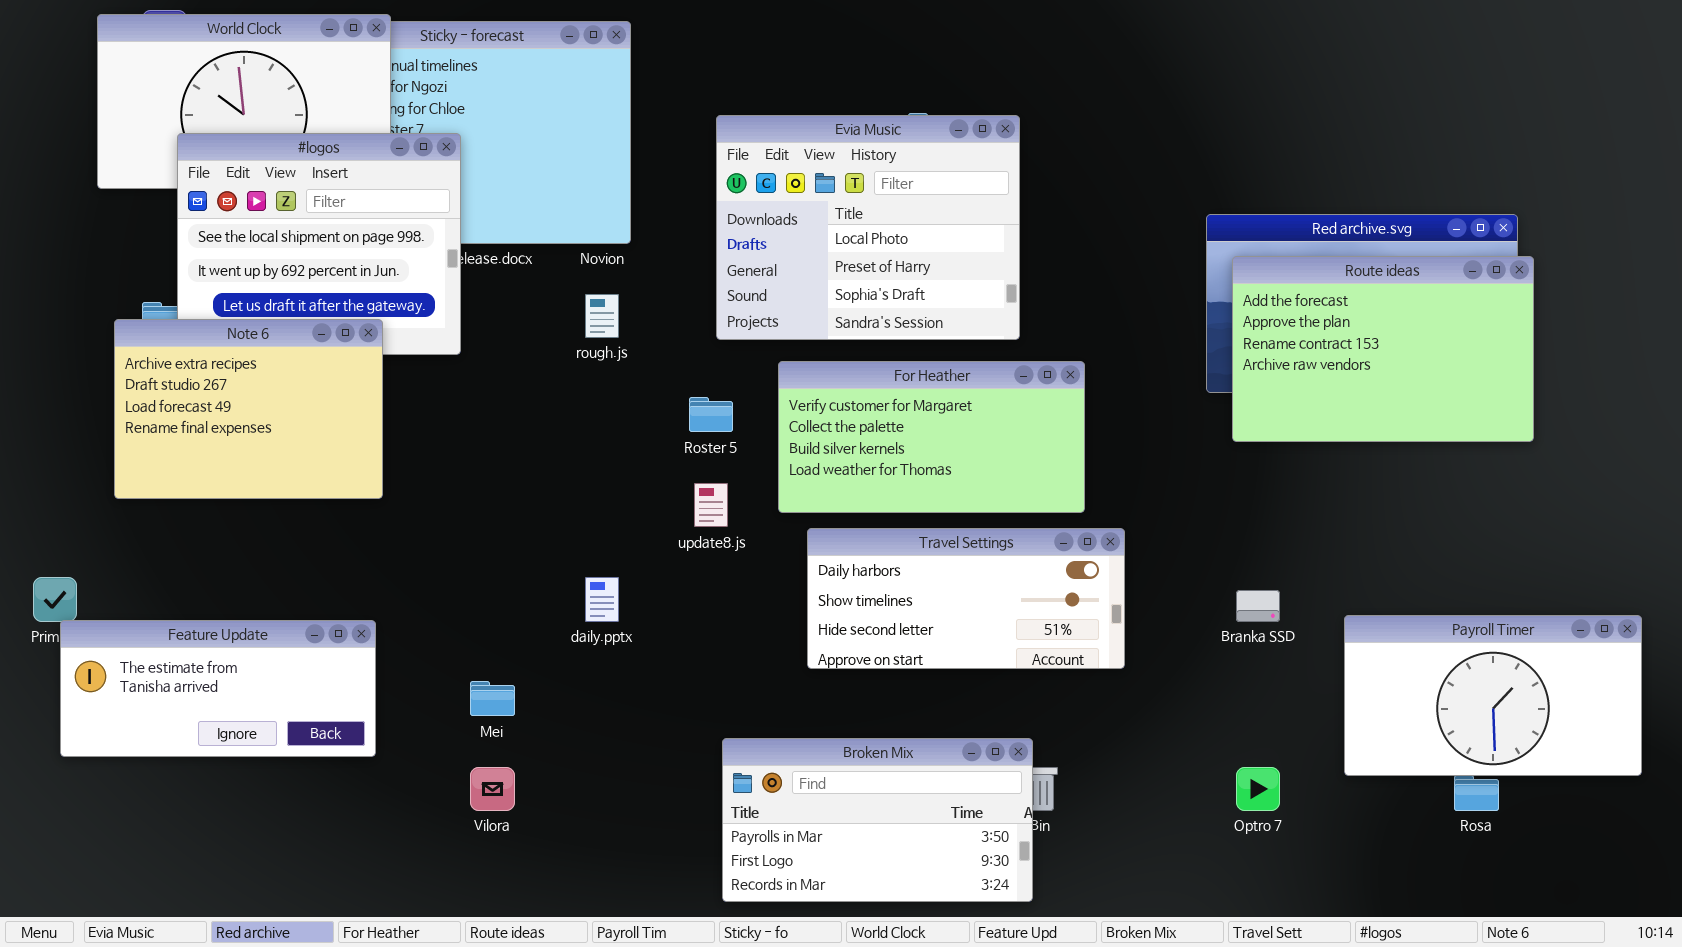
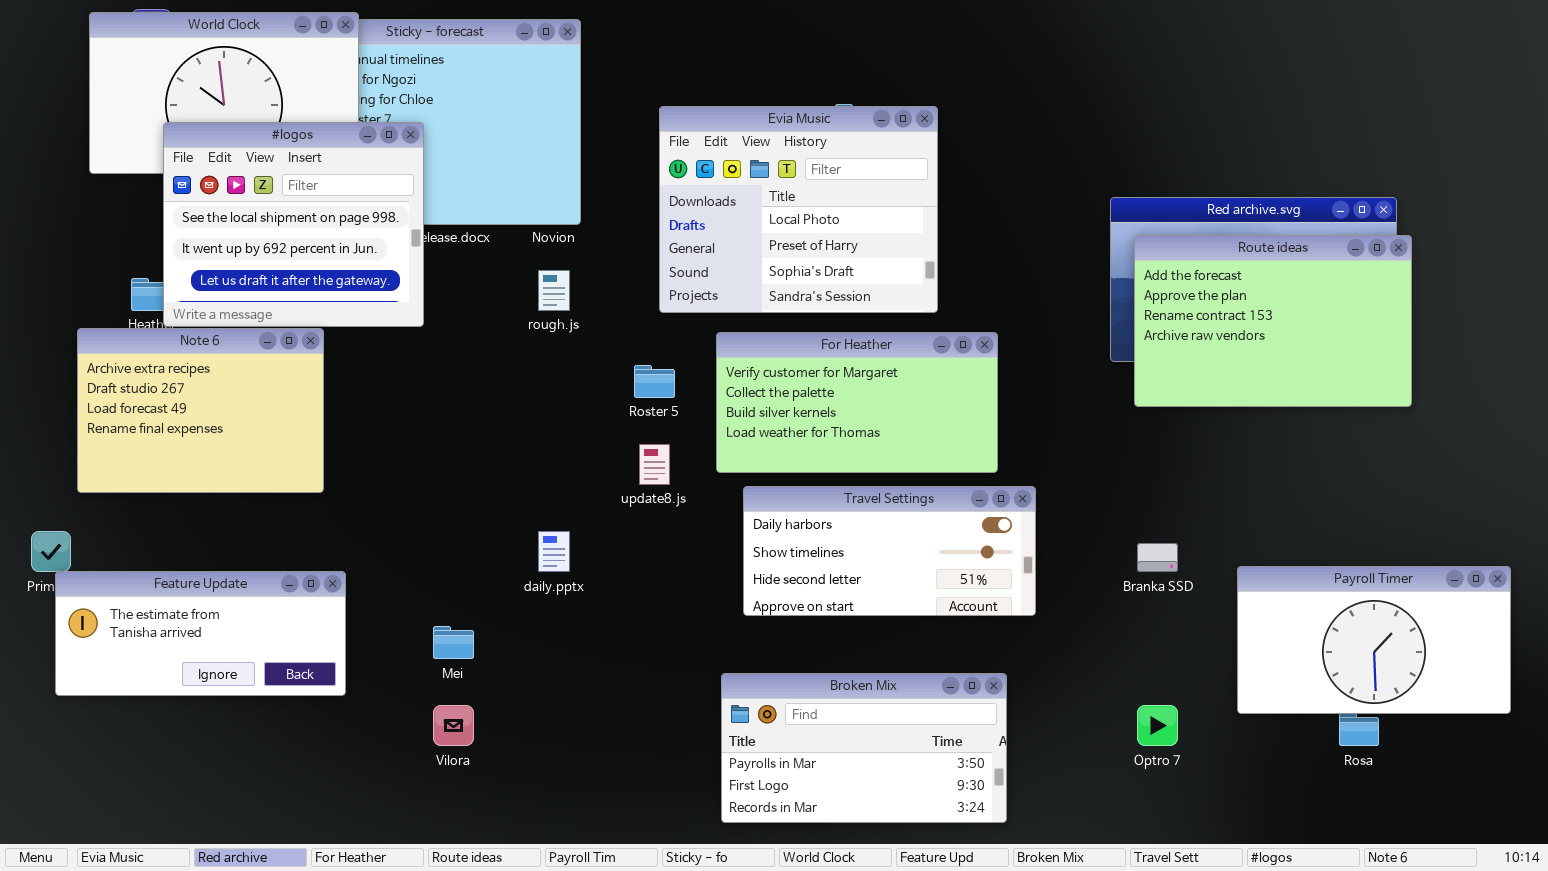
Note 6: [114,319,383,499] -> [77,328,324,493], moved
Broken Mix: [722,738,1033,902] -> [721,673,1007,823], moved

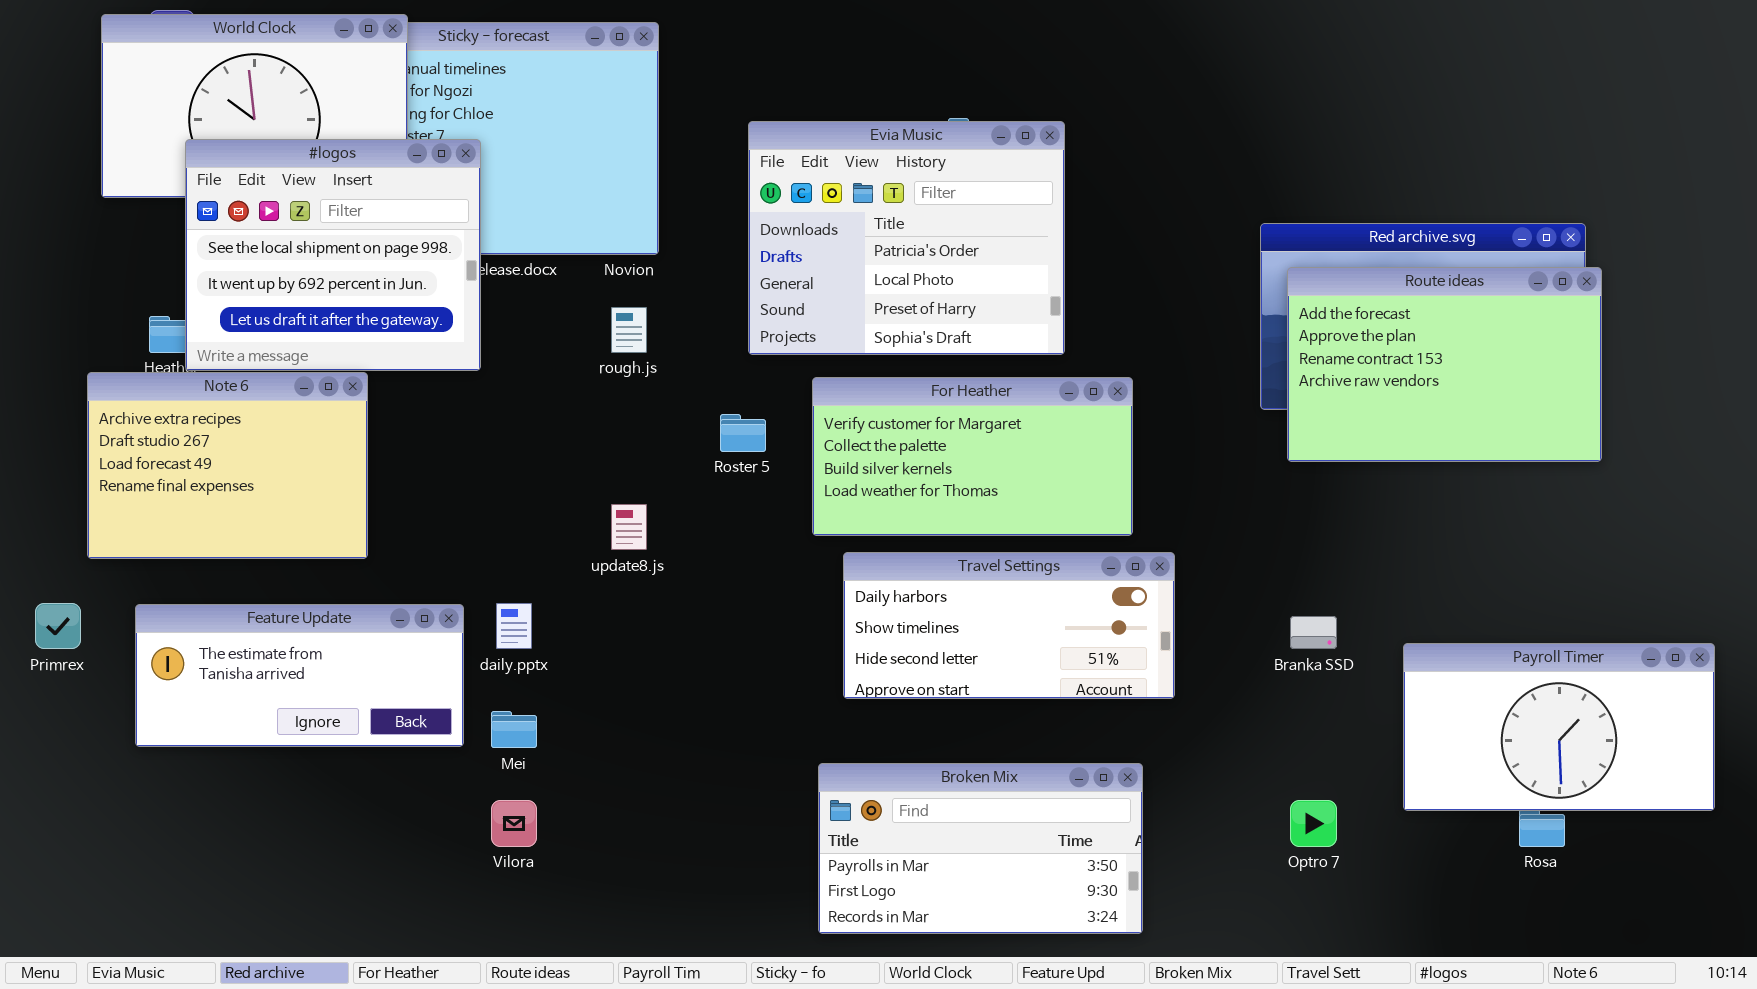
Evia Music: [659,106,938,313] -> [748,121,1065,355], scrolled up 1 row
update8.js: [639,444,670,485] -> [611,504,647,550], moved
daily.pptx: [538,531,570,572] -> [496,603,532,649], moved
Feature Update: [55,571,346,696] -> [135,604,464,747], moved

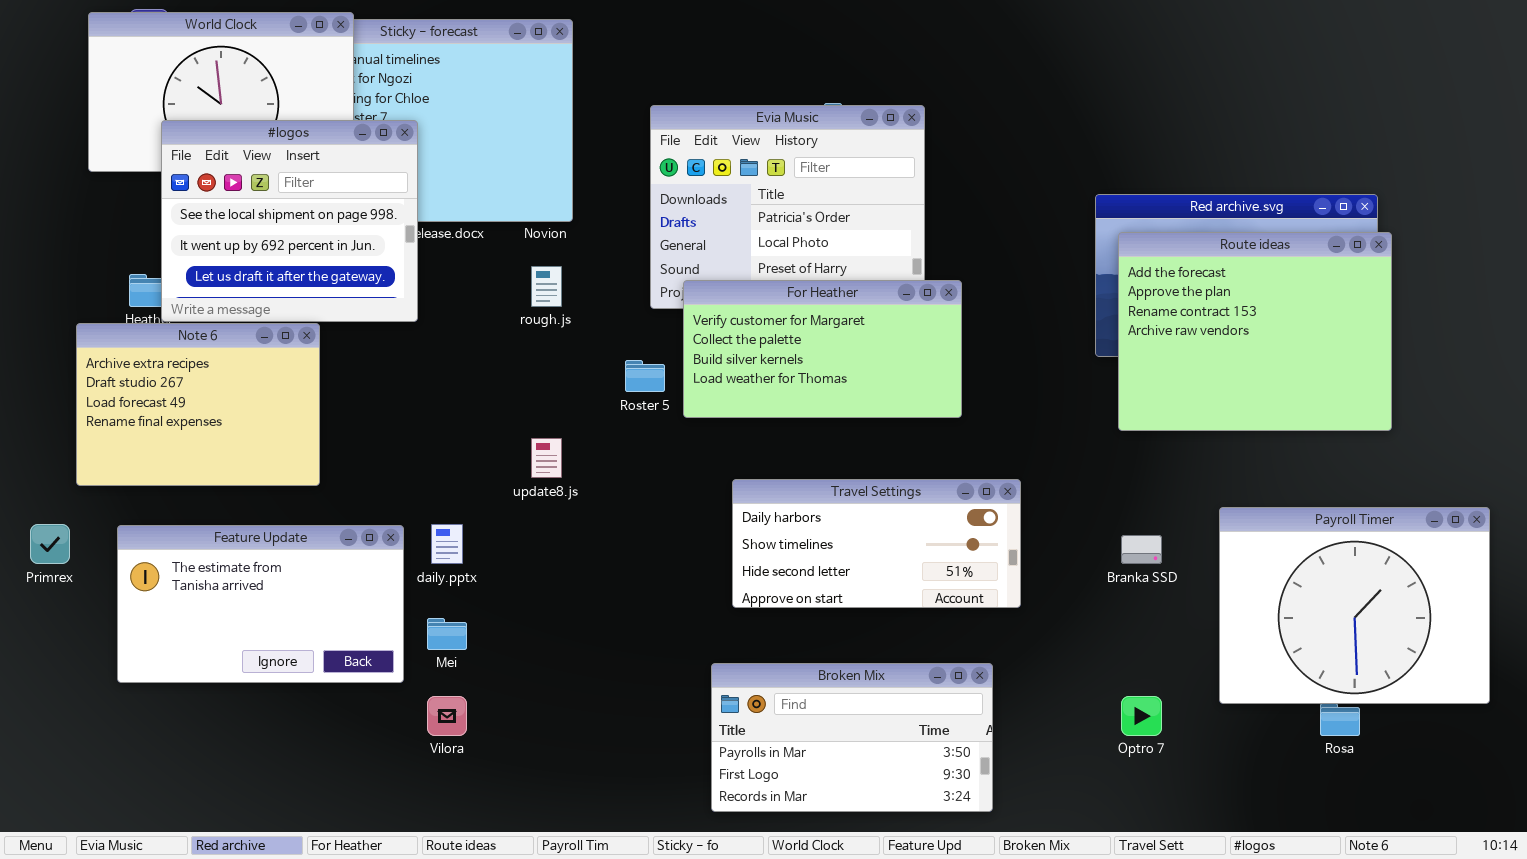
Route ideas: [1287,267,1602,462] -> [1118,232,1392,431], resized
For Heather: [812,377,1133,536] -> [683,280,962,418], moved
Feature Update: [135,604,464,747] -> [117,525,404,683], resized
Payroll Timer: [1403,643,1715,811] -> [1219,507,1490,704], resized

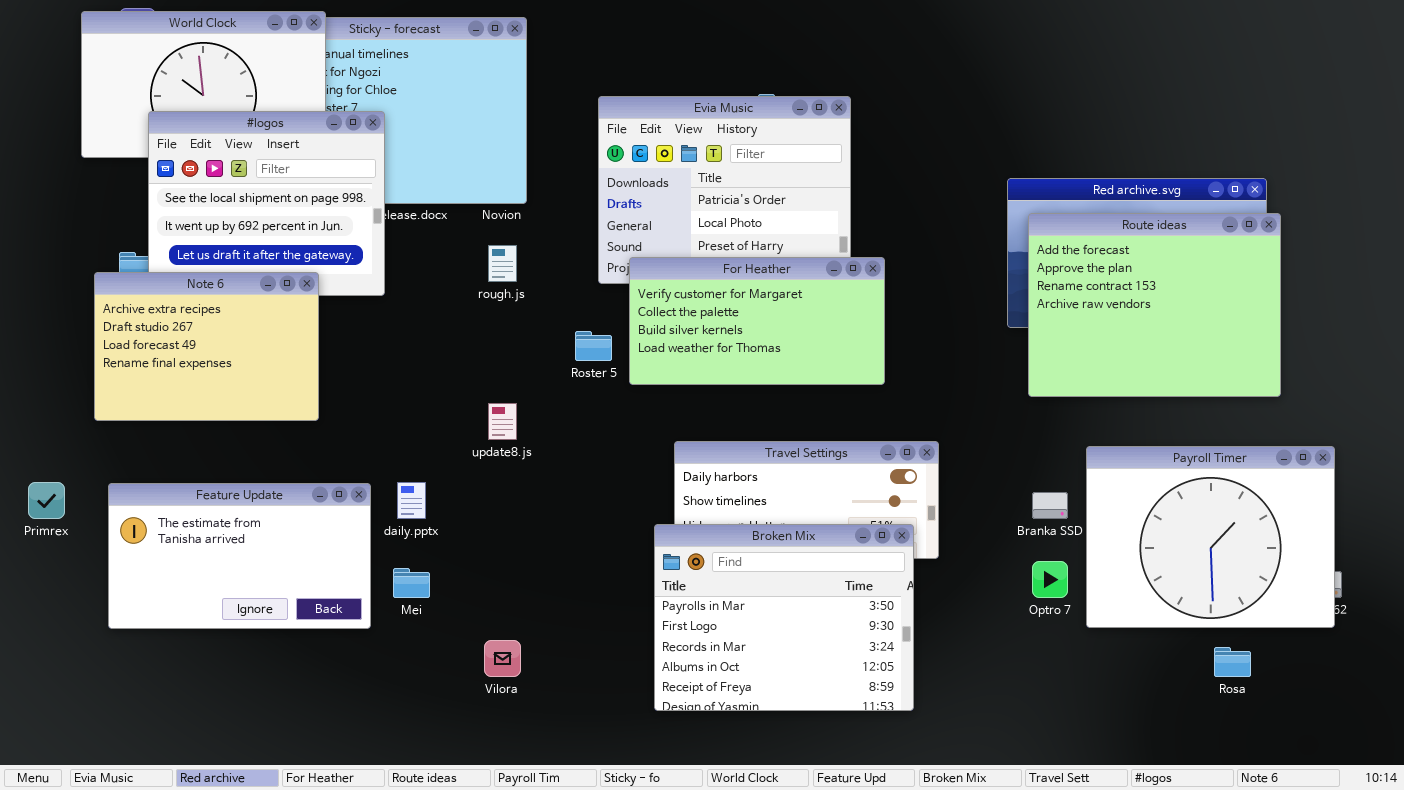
Note 6: [76,323,320,486] -> [94,272,319,421], moved
Payroll Timer: [1219,507,1490,704] -> [1086,446,1335,628], moved
Broken Mix: [711,663,993,812] -> [654,524,914,711], moved, resized
Vilora: [427,696,467,736] -> [484,640,521,677], moved
Optro 7: [1121,696,1162,736] -> [1032,561,1068,598], moved

